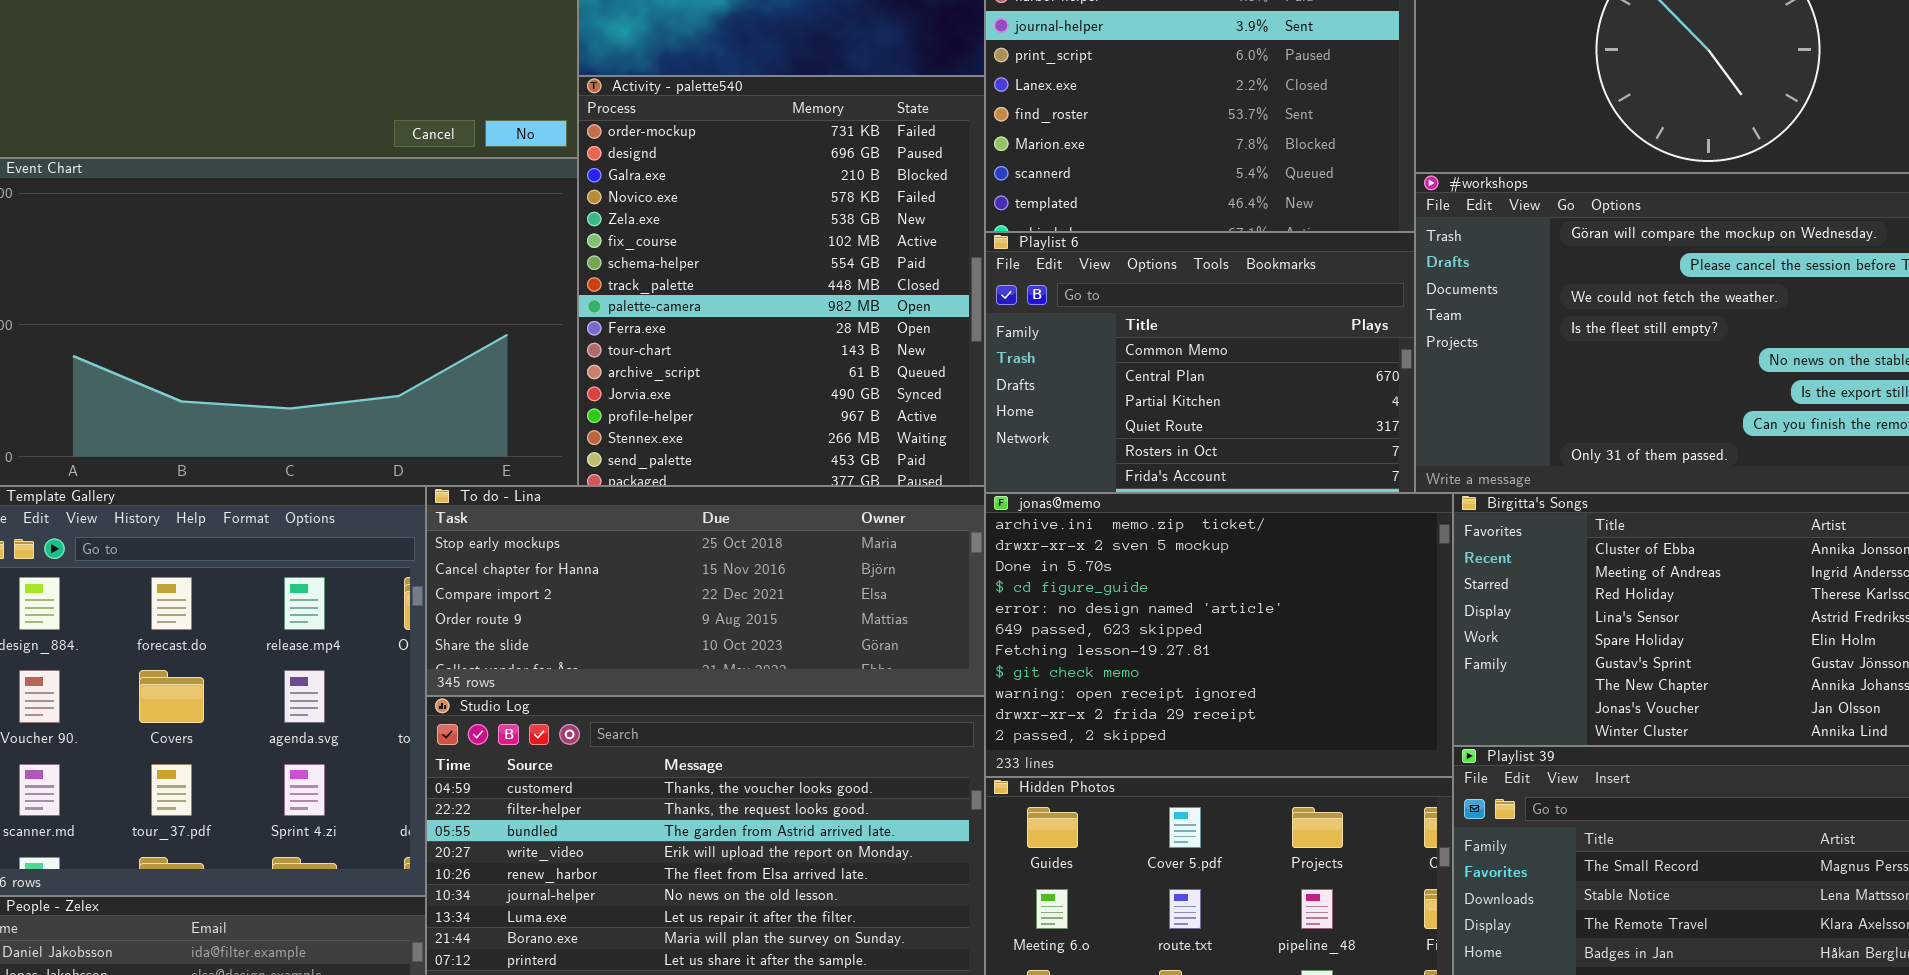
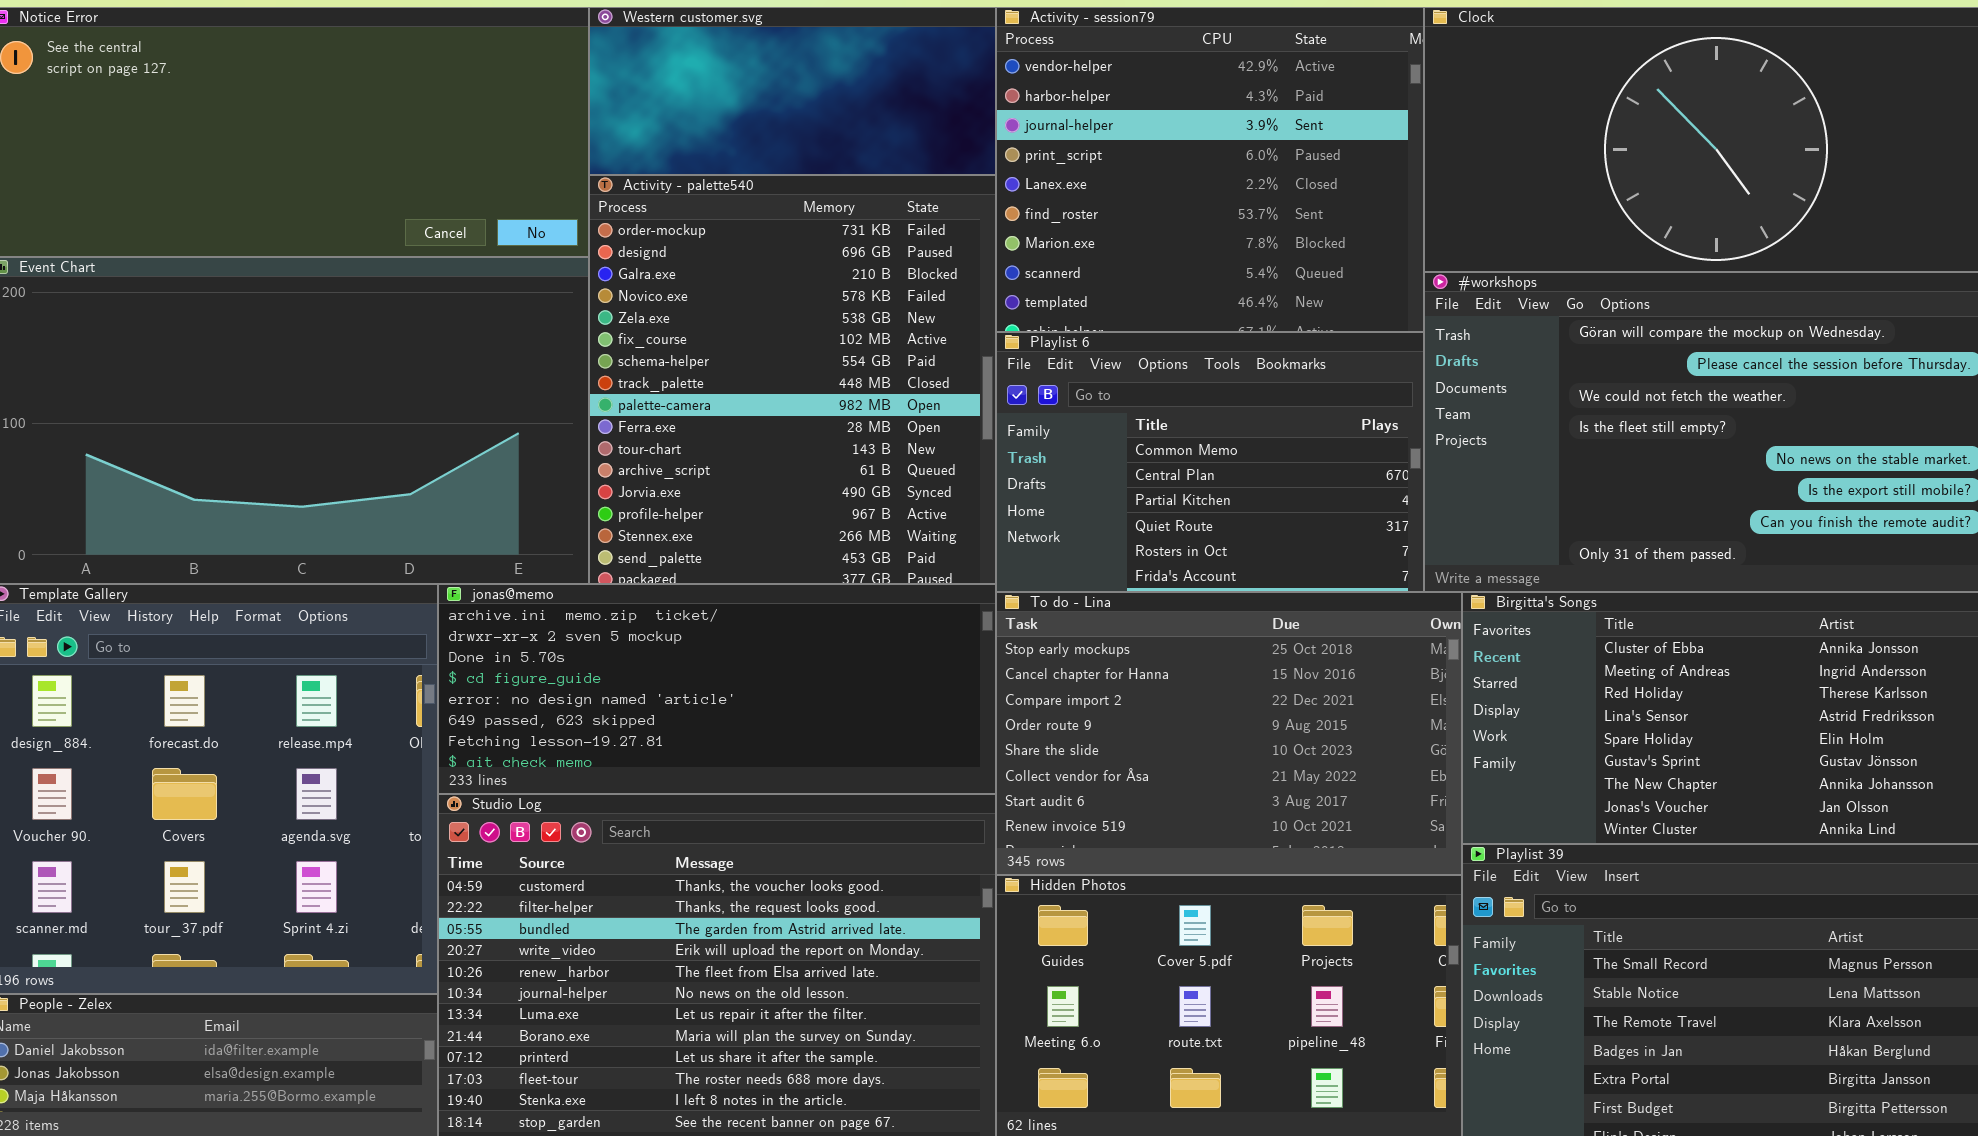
To do - Lina: [426,486,985,696] -> [996,592,1462,875], moved, resized
jonas@memo: [985,493,1453,777] -> [438,584,996,794], moved, resized

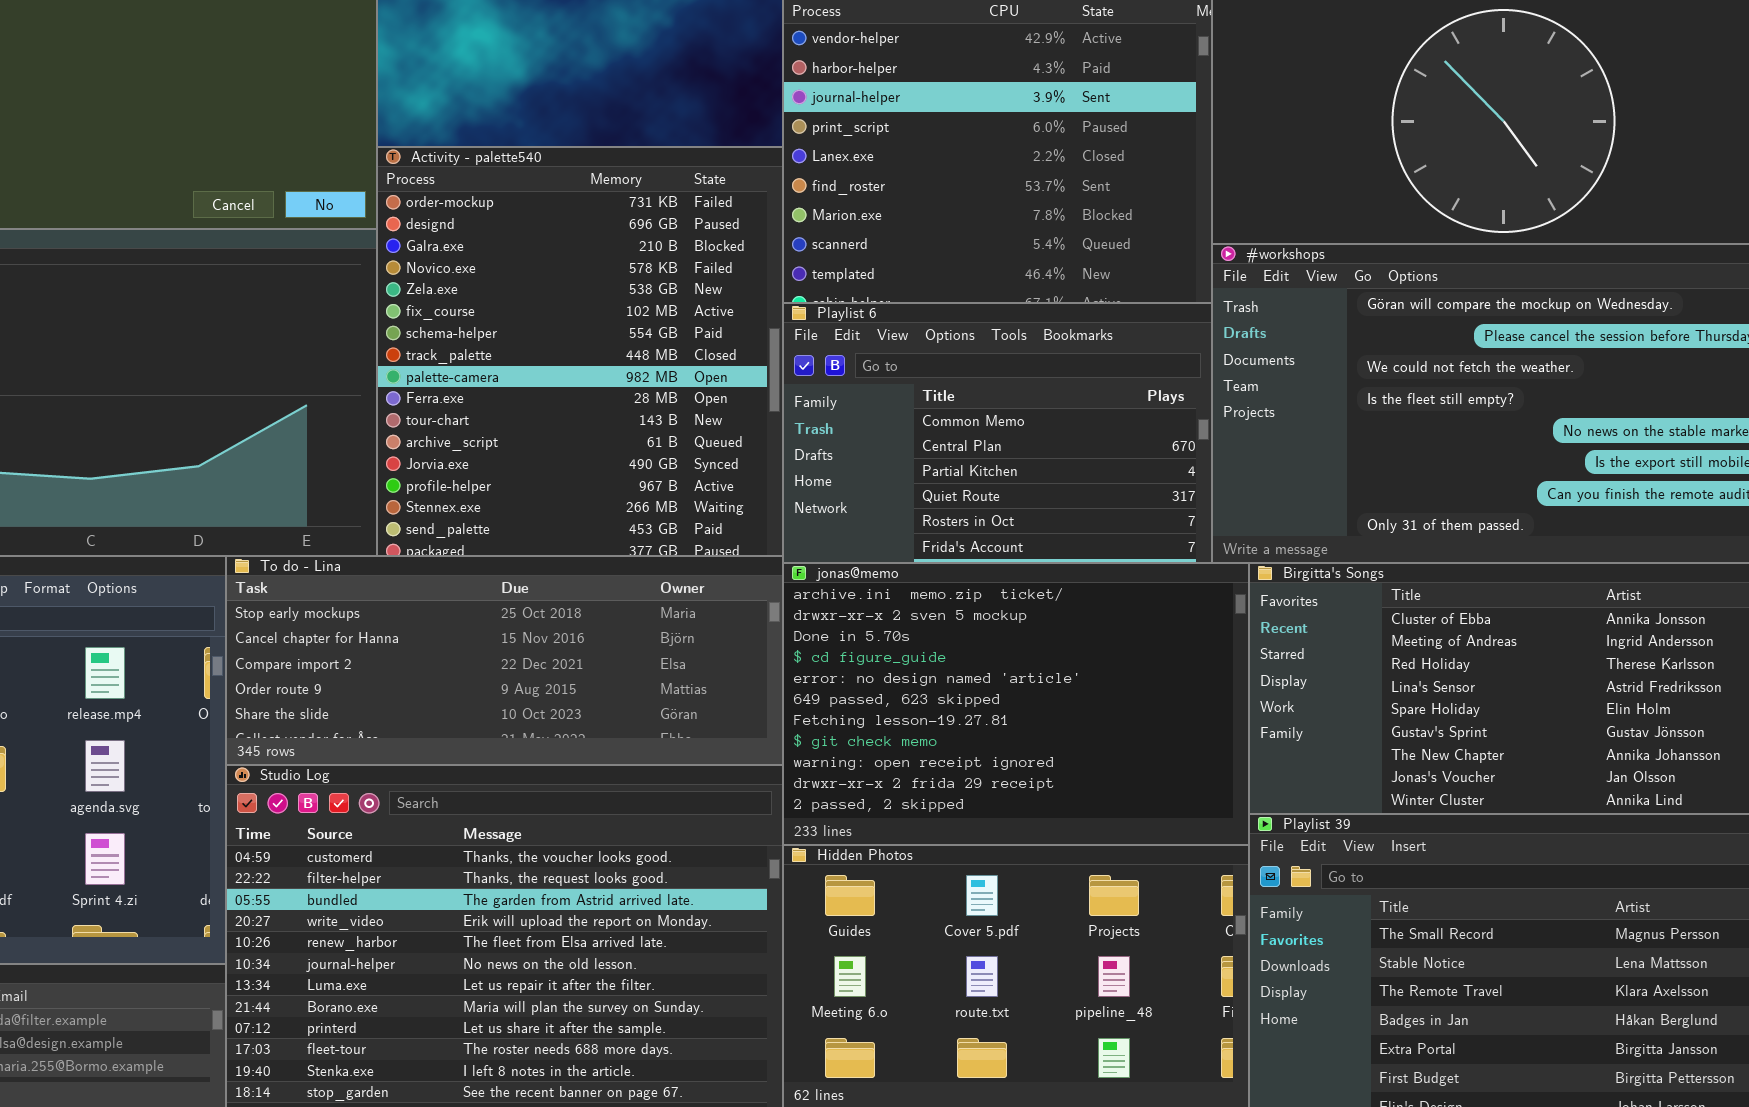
jonas@memo: [438,584,996,794] -> [783,563,1249,845], moved, resized
To do - Lina: [996,592,1462,875] -> [226,556,783,765], moved, resized

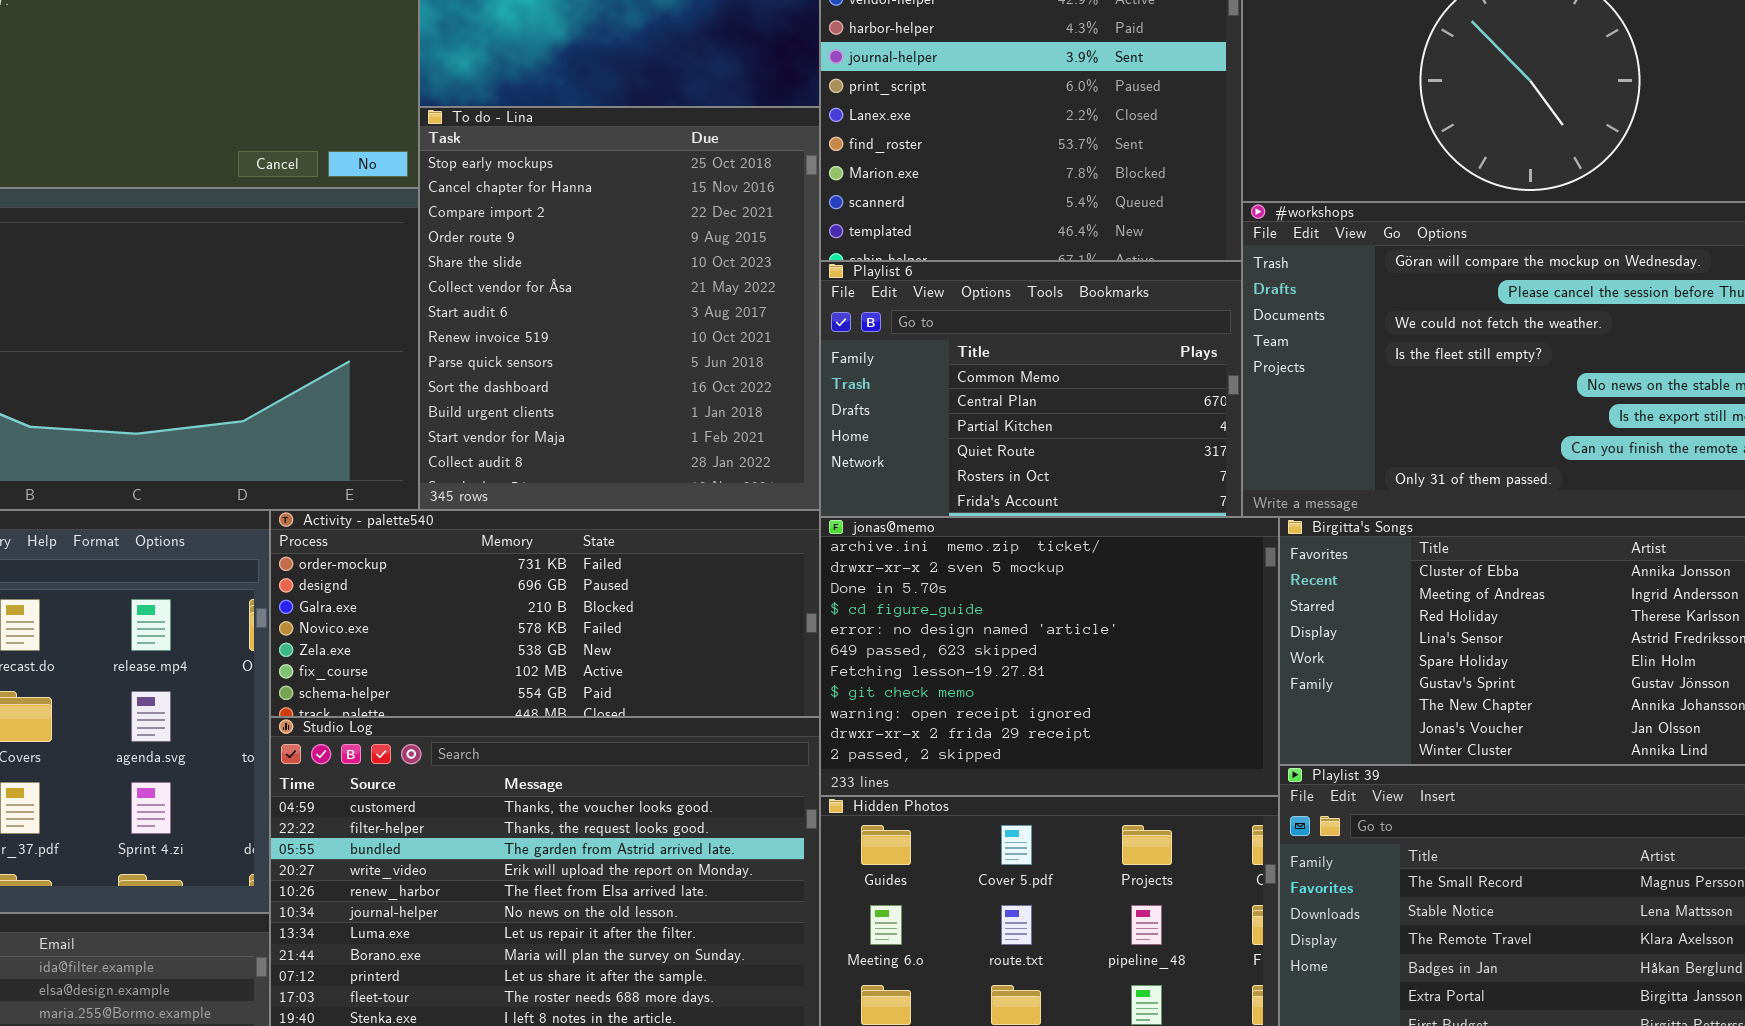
Activity - palette540: [377,147,783,556] -> [270,510,820,717], moved, resized
To do - Lina: [226,556,783,765] -> [419,107,820,510], moved, resized

